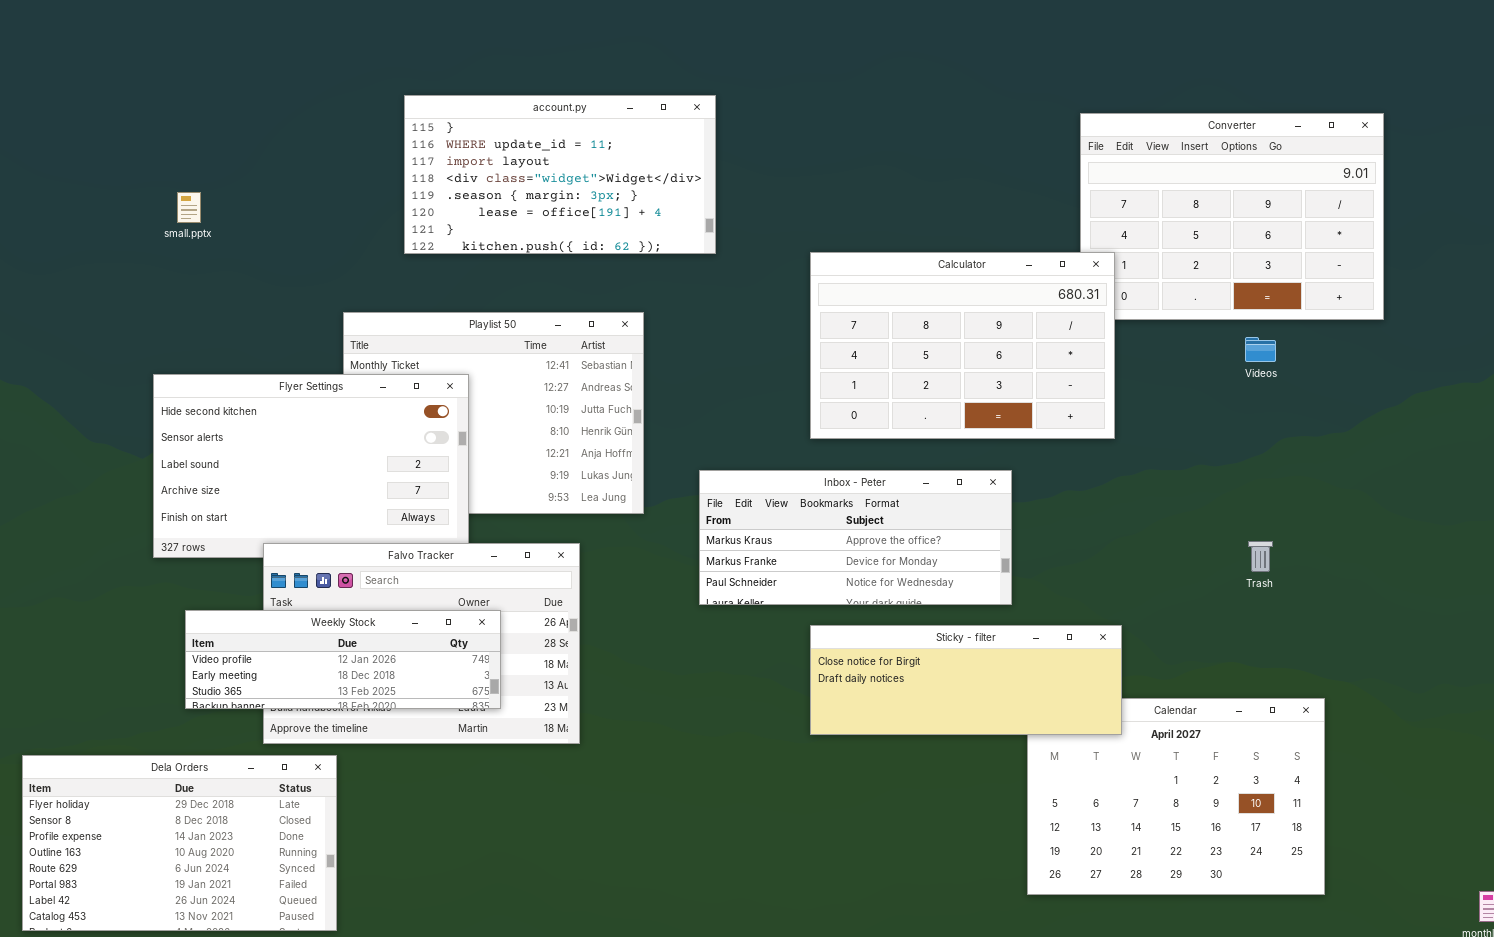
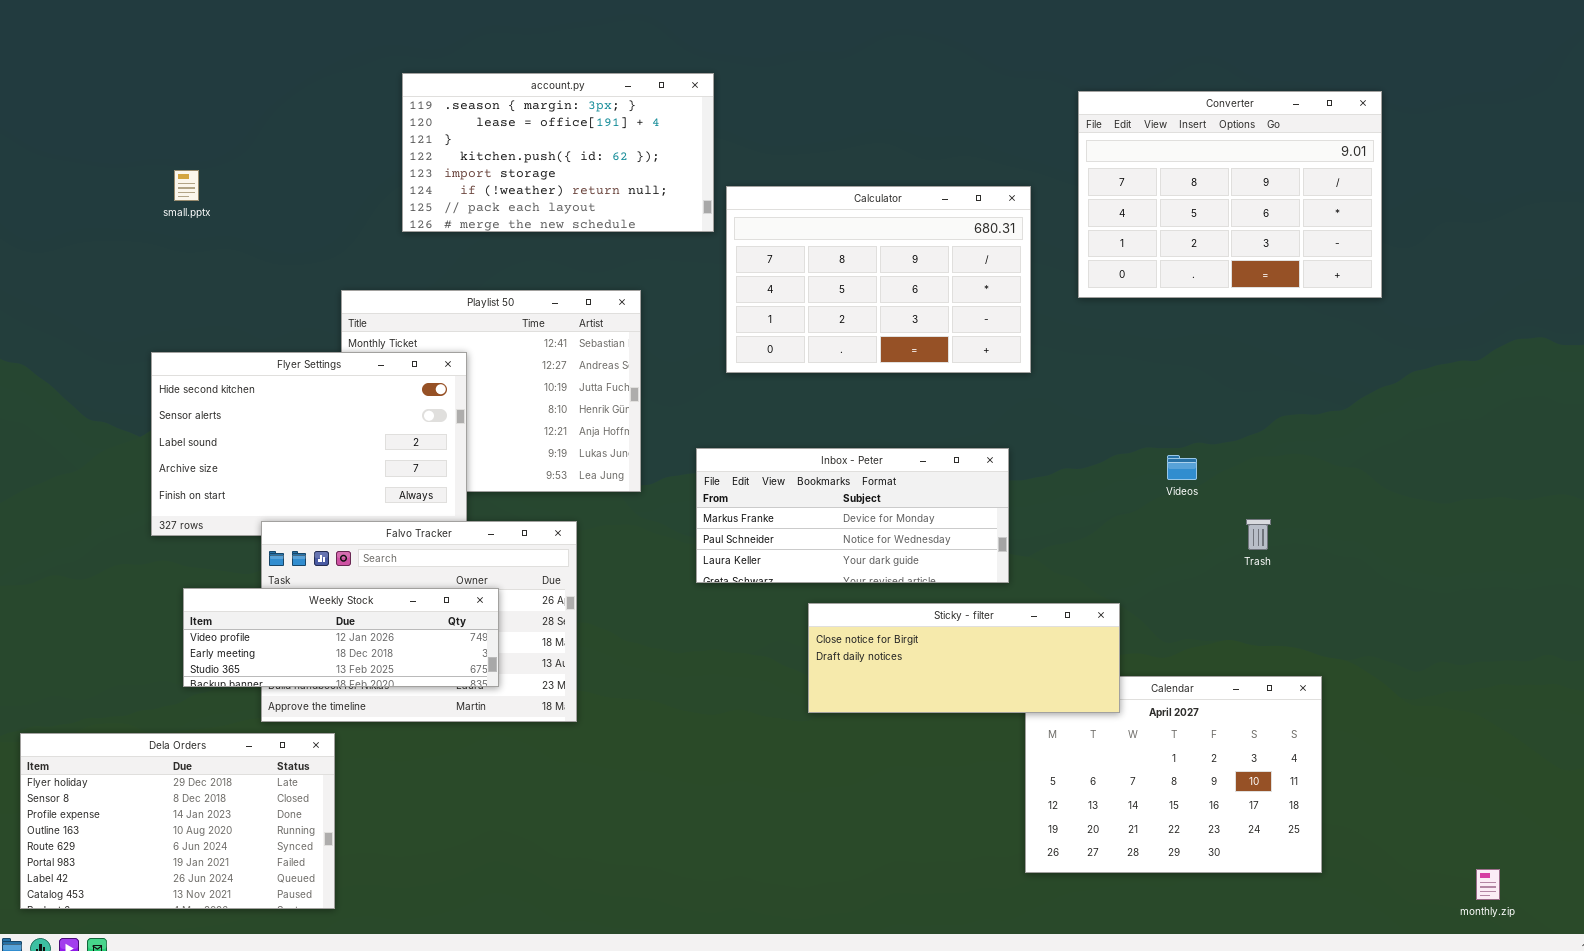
account.py: [404,95,716,254] -> [402,73,714,232], scrolled down 4 rows
Calculator: [810,252,1115,439] -> [726,186,1031,373], moved
Videos: [1245,337,1276,362] -> [1167,455,1197,480], moved
Inbox - Peter: [699,470,1012,605] -> [696,448,1009,583], scrolled down 1 row

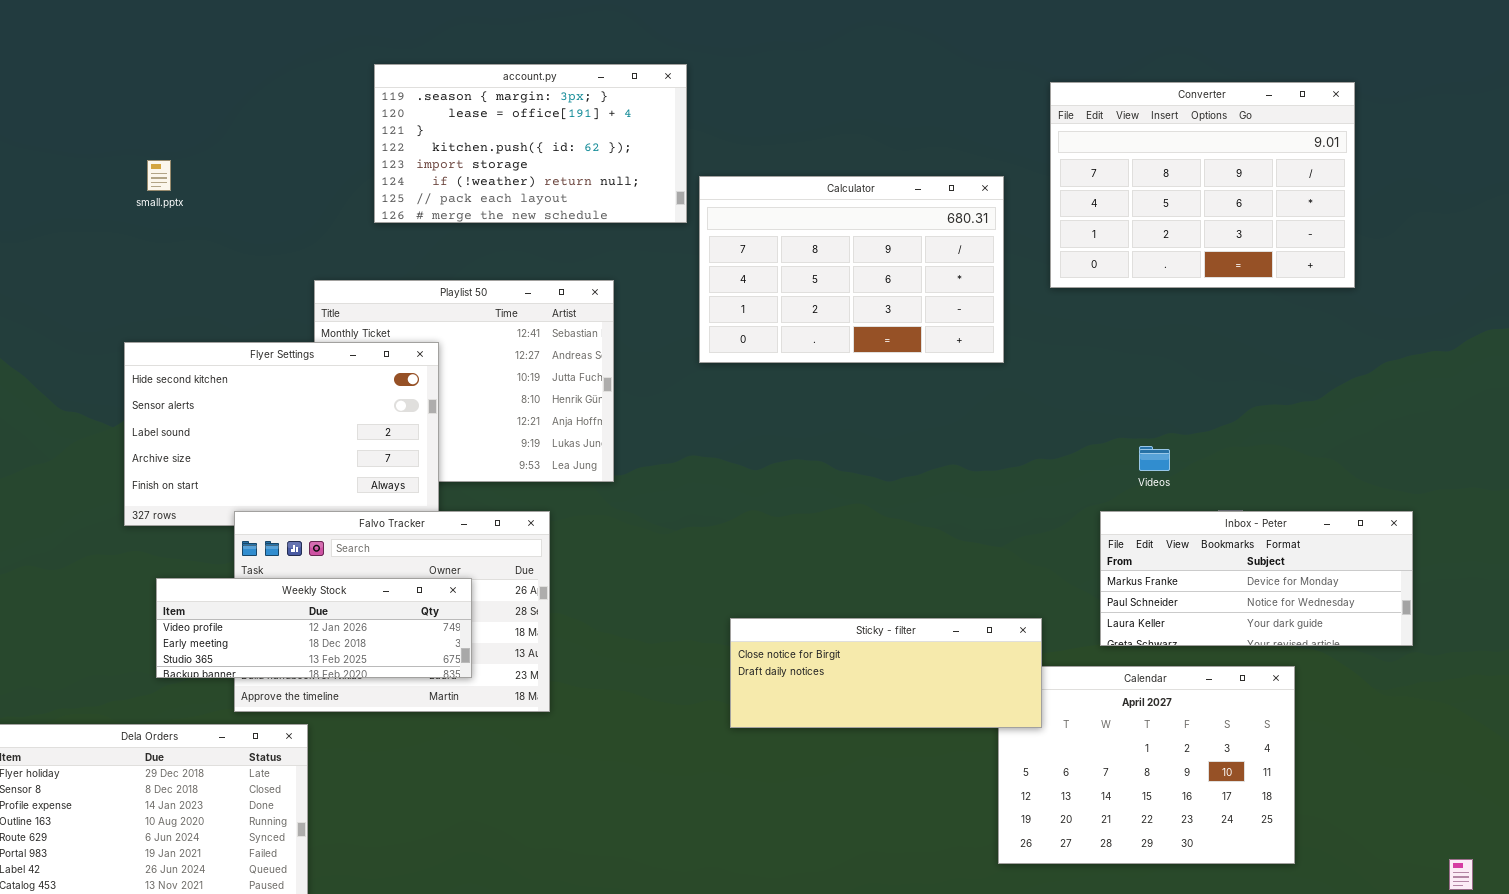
Inbox - Peter: [696,448,1009,583] -> [1100,511,1413,646], moved
Sticky - filter: [808,603,1120,713] -> [730,618,1042,728], moved

